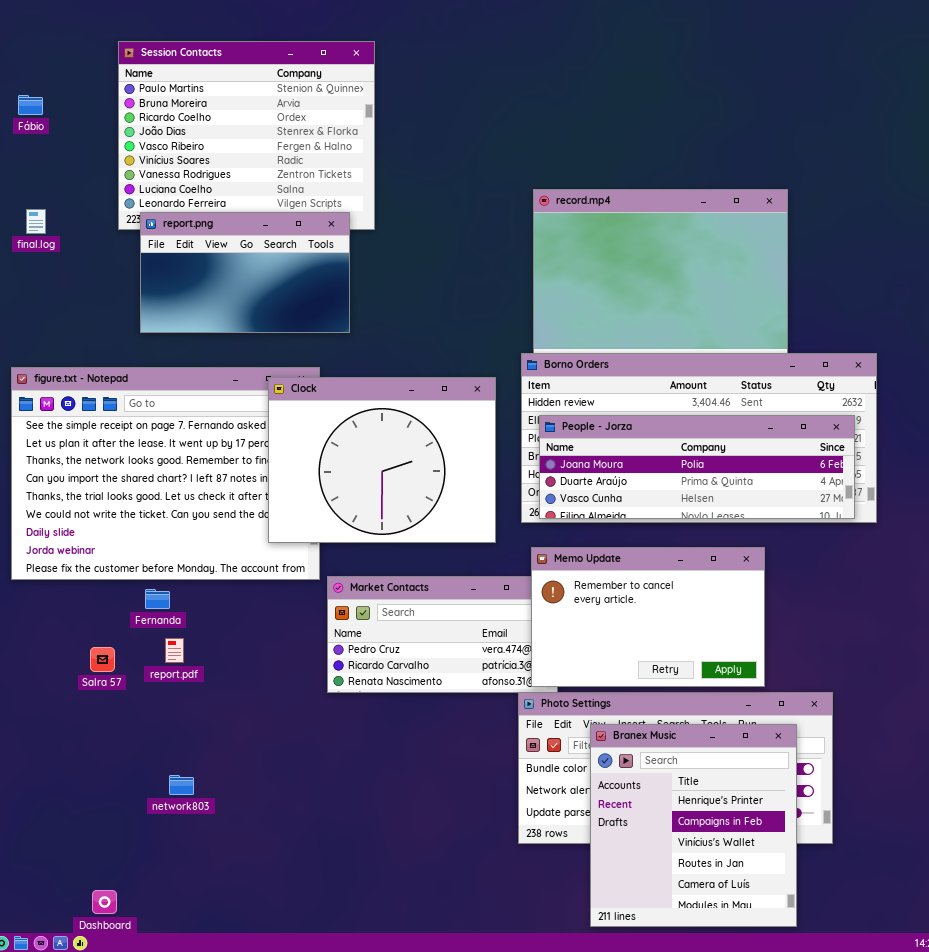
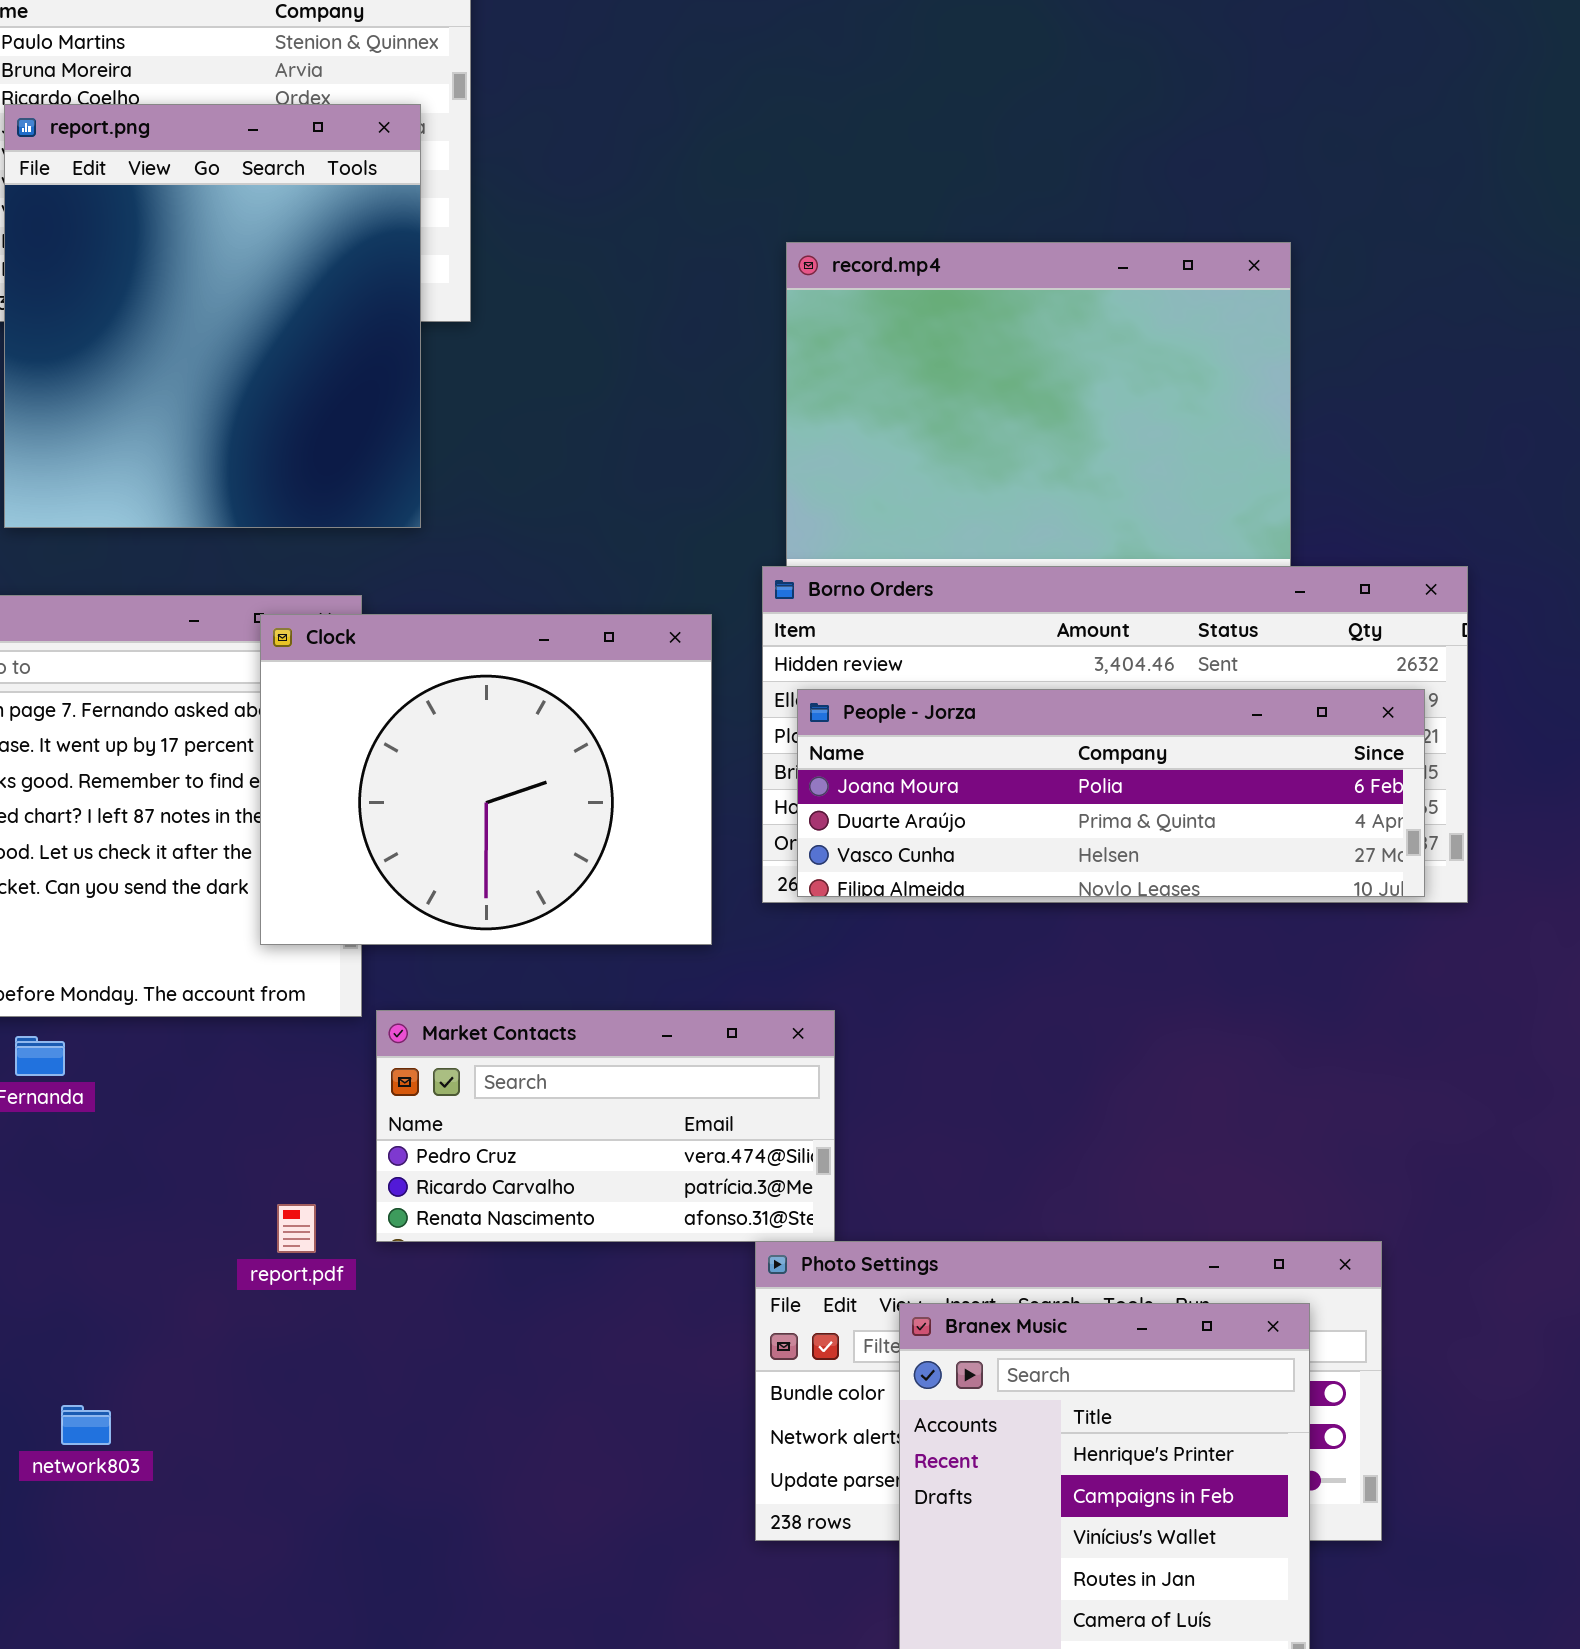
report.png: [140,212,350,333] -> [4,104,421,528], resized
Memo Update: [531,547,765,687] -> none, closed
report.pdf: [165,638,184,663] -> [277,1204,316,1253], moved

